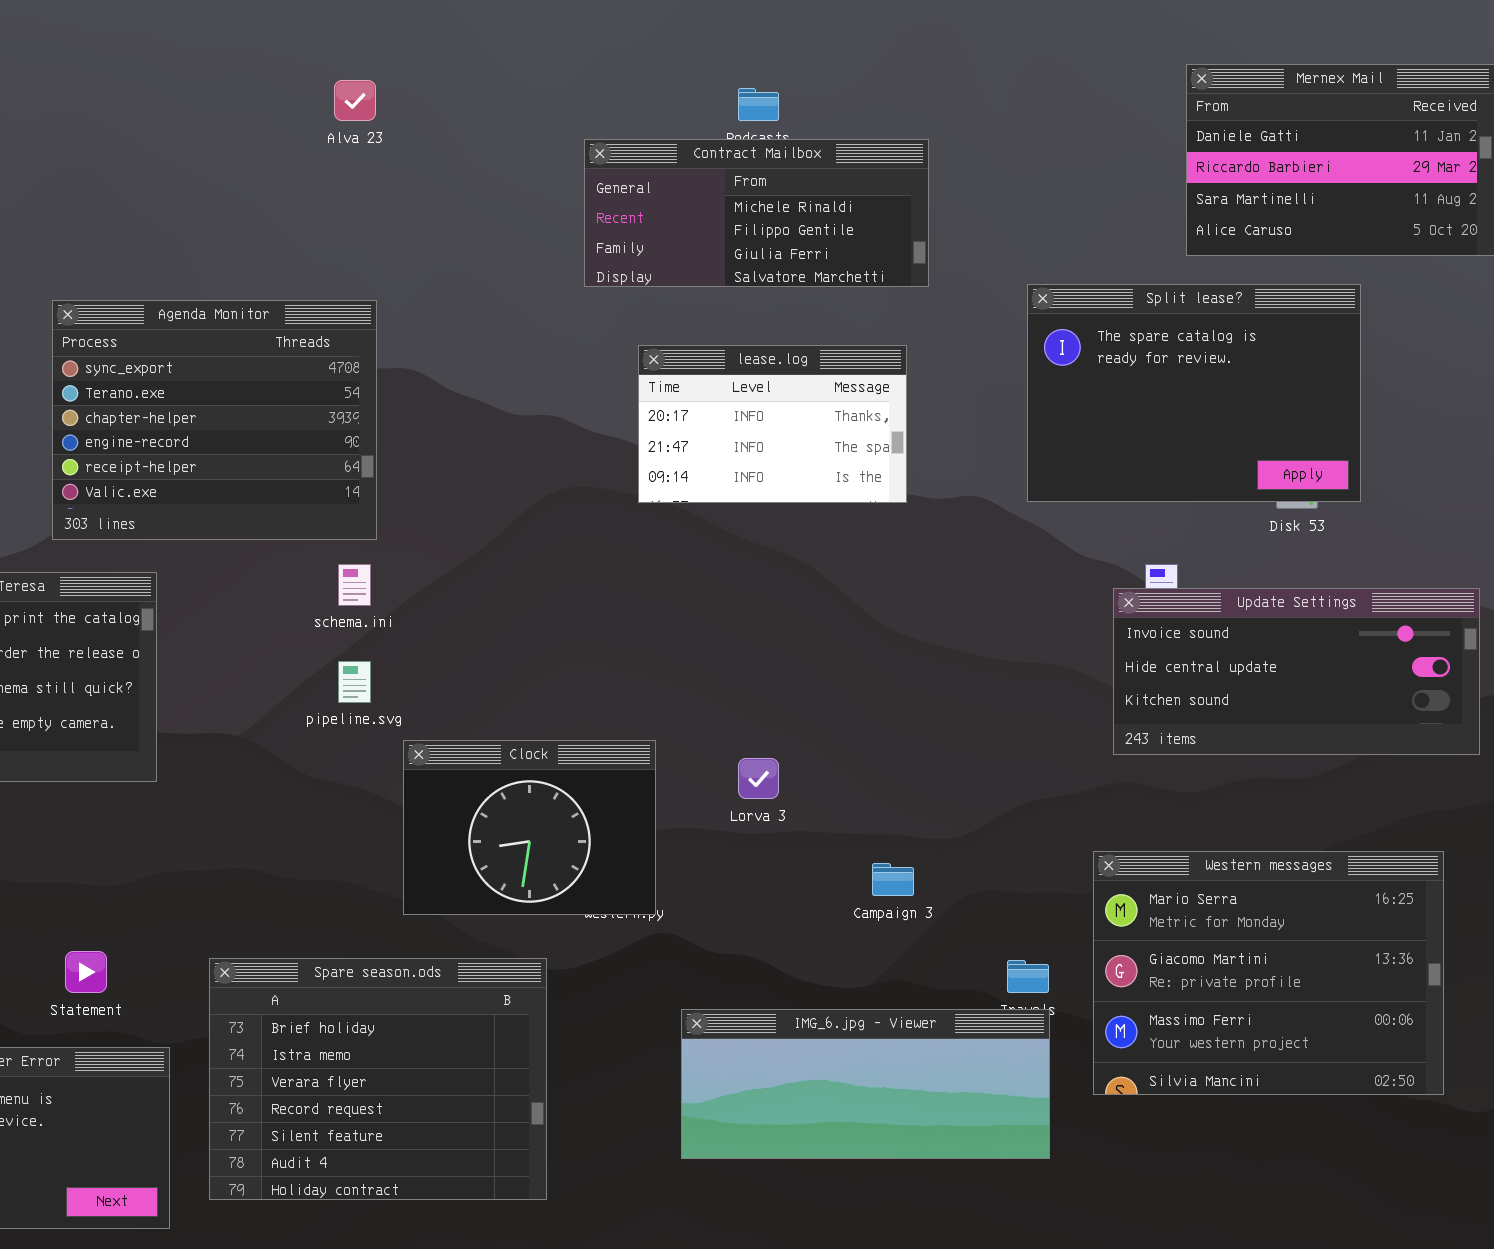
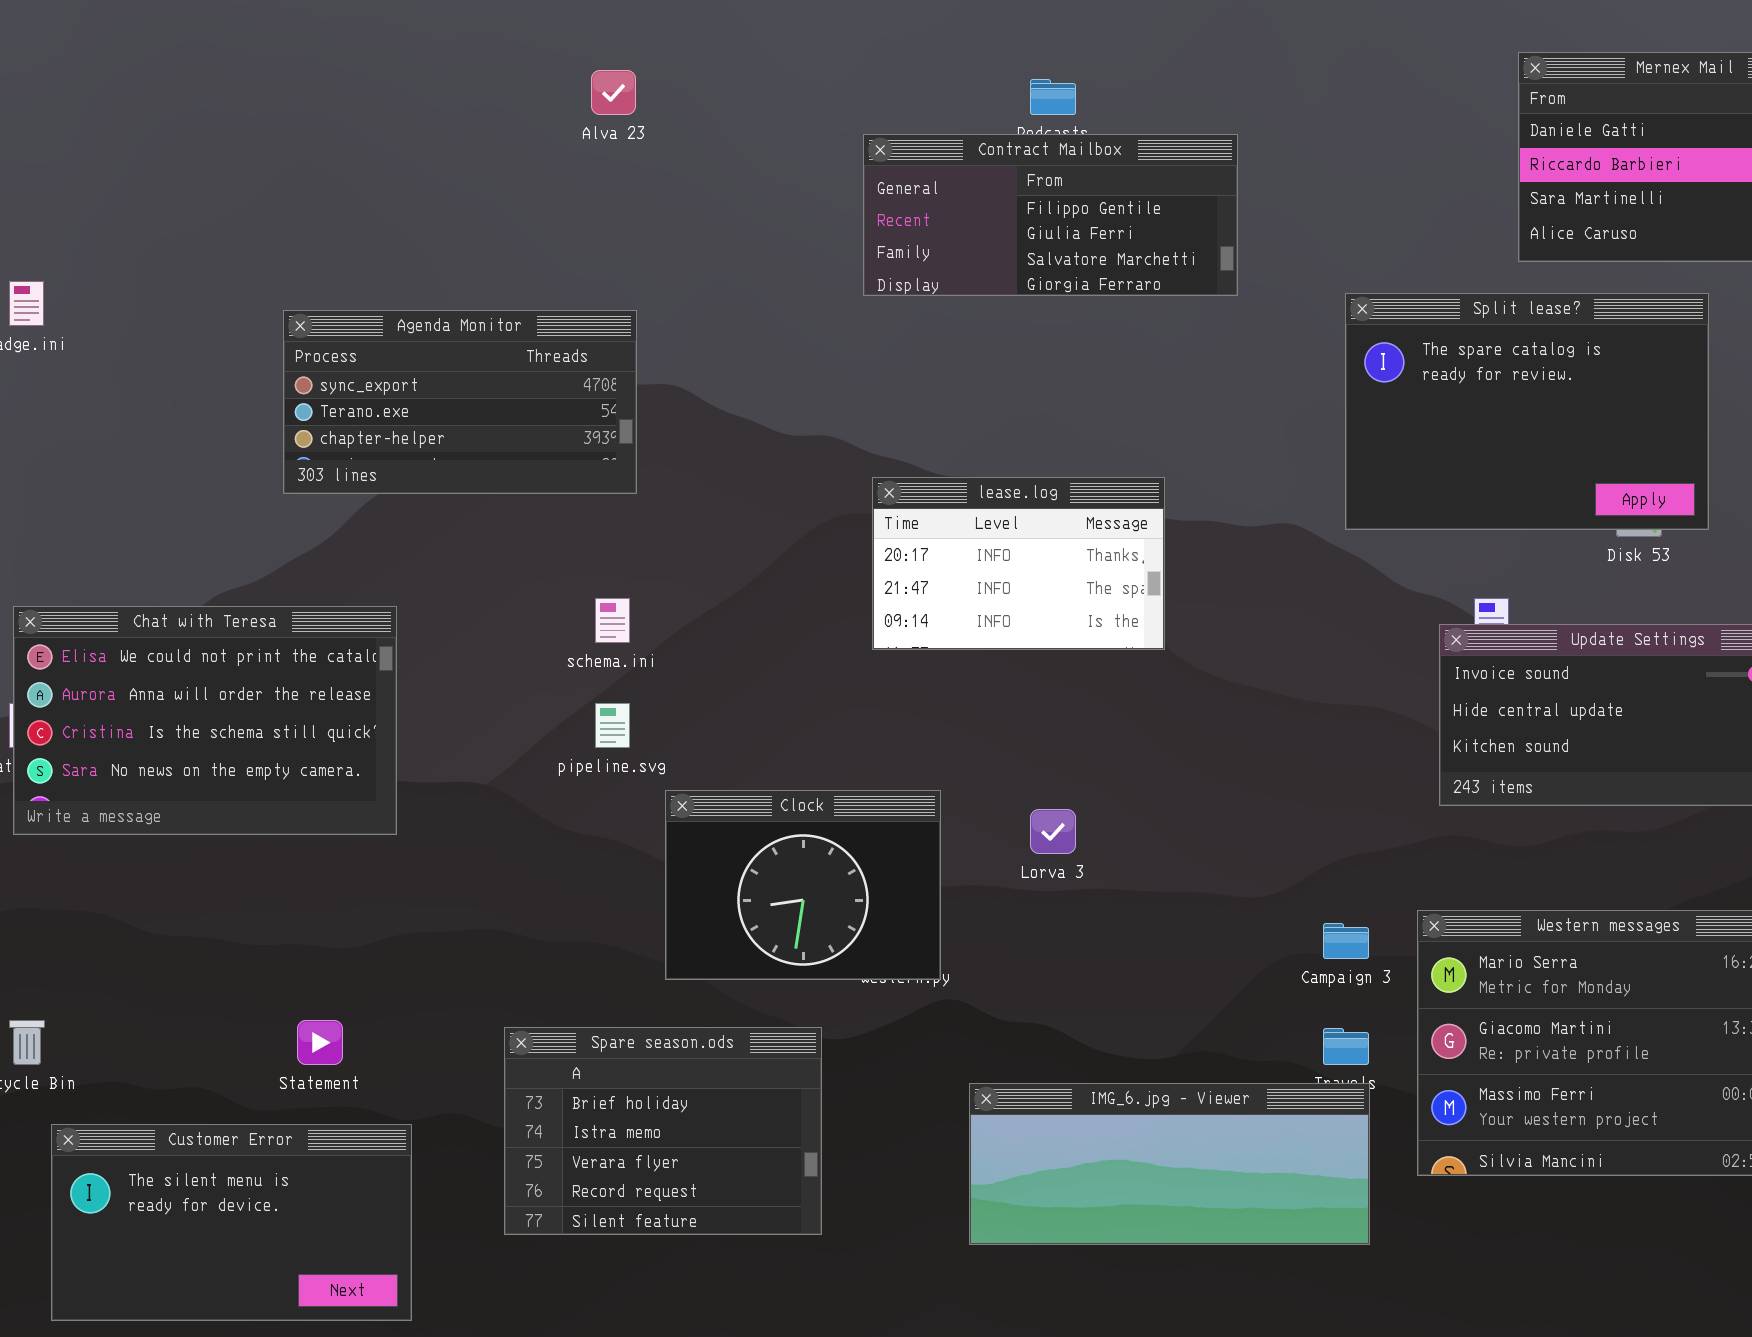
Contract Mailbox: [584,139,929,287] -> [863,134,1238,296], scrolled down 1 row
Agenda Monitor: [52,300,377,540] -> [283,310,637,494], resized
lease.log: [638,345,907,503] -> [872,477,1165,650], moved
Campaign 3: [872,863,914,896] -> [1323,923,1369,959], moved
Spare season.ods: [209,958,547,1200] -> [504,1027,822,1235], resized

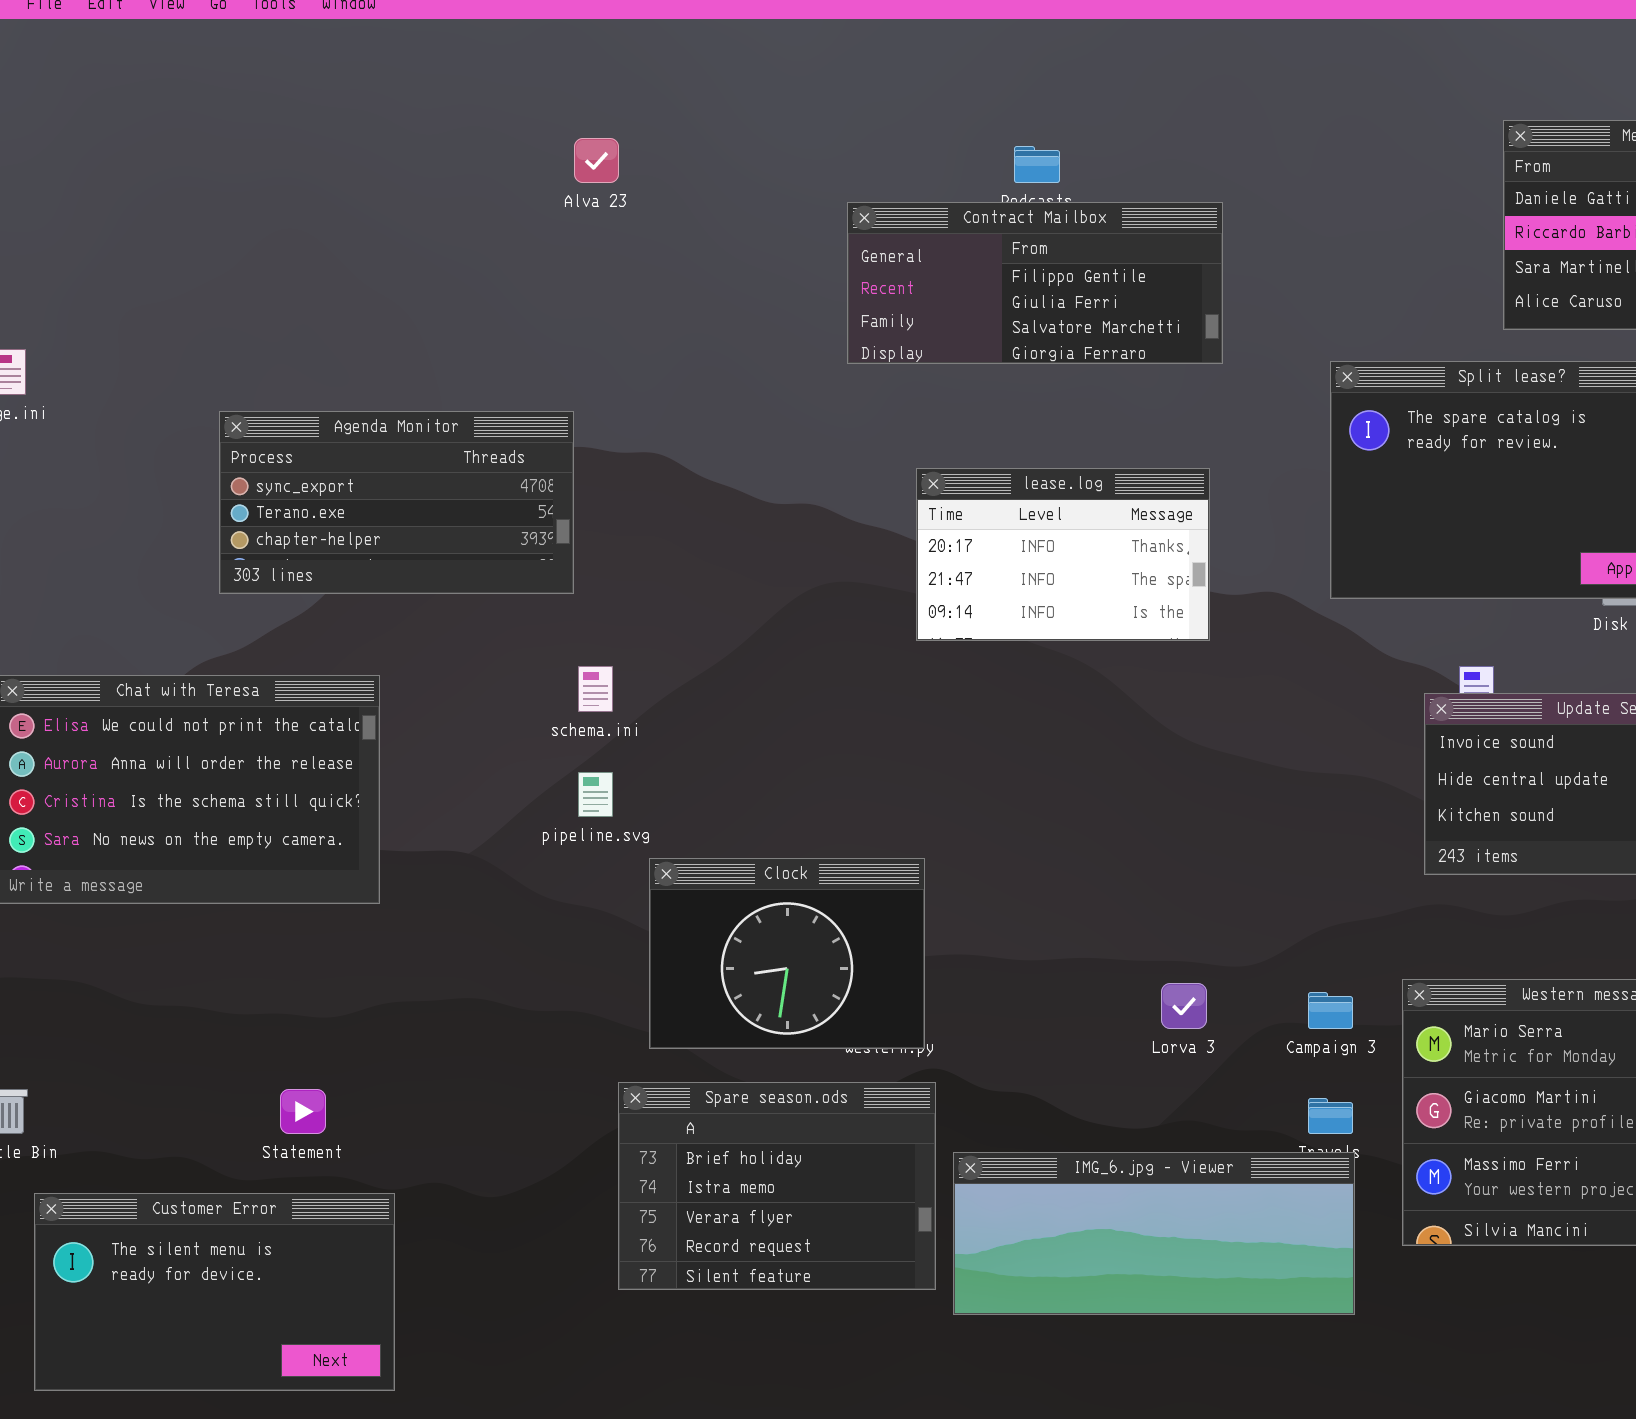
Agenda Monitor: [283,310,637,494] -> [219,411,574,594], moved
lease.log: [872,477,1165,650] -> [916,468,1210,641], moved
Lorva 3: [1030,809,1076,854] -> [1161,983,1207,1029], moved
Spare season.ods: [504,1027,822,1235] -> [618,1082,936,1290], moved

